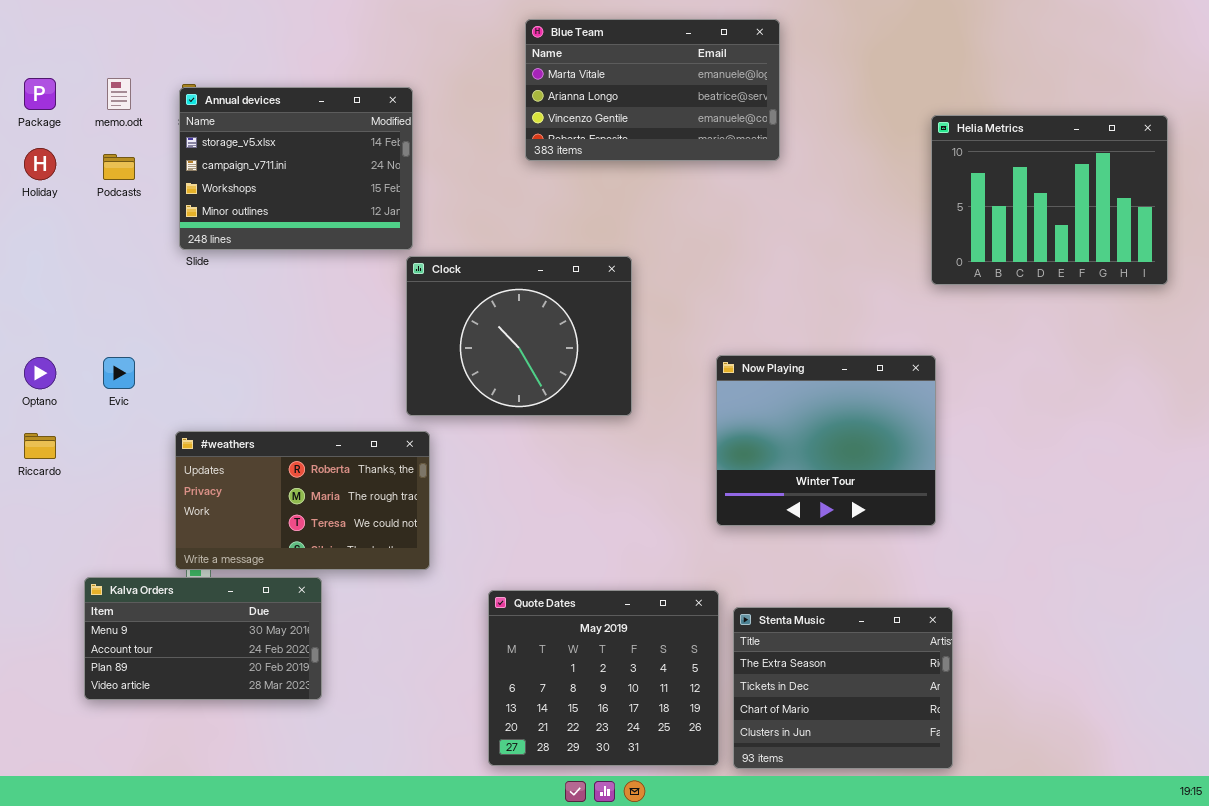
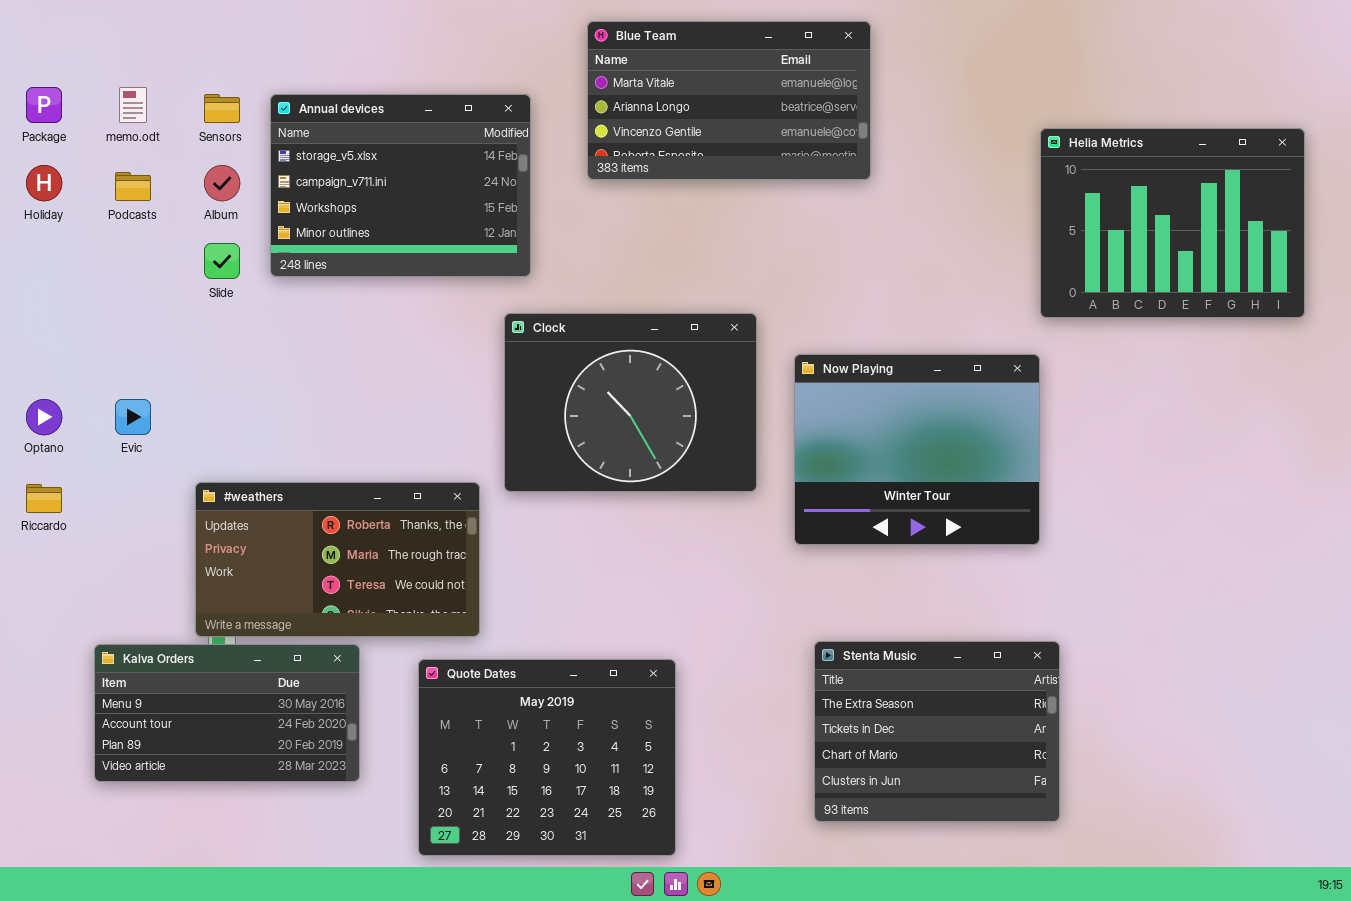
Annual devices: [179,87,413,250] -> [270,94,531,277], moved
Clock: [406,256,632,416] -> [504,313,757,492], moved
Now Playing: [716,355,936,526] -> [794,354,1040,545], moved
Quote Dates: [488,590,719,766] -> [418,659,676,856], moved
Stenta Music: [733,607,953,769] -> [814,641,1060,822], moved

